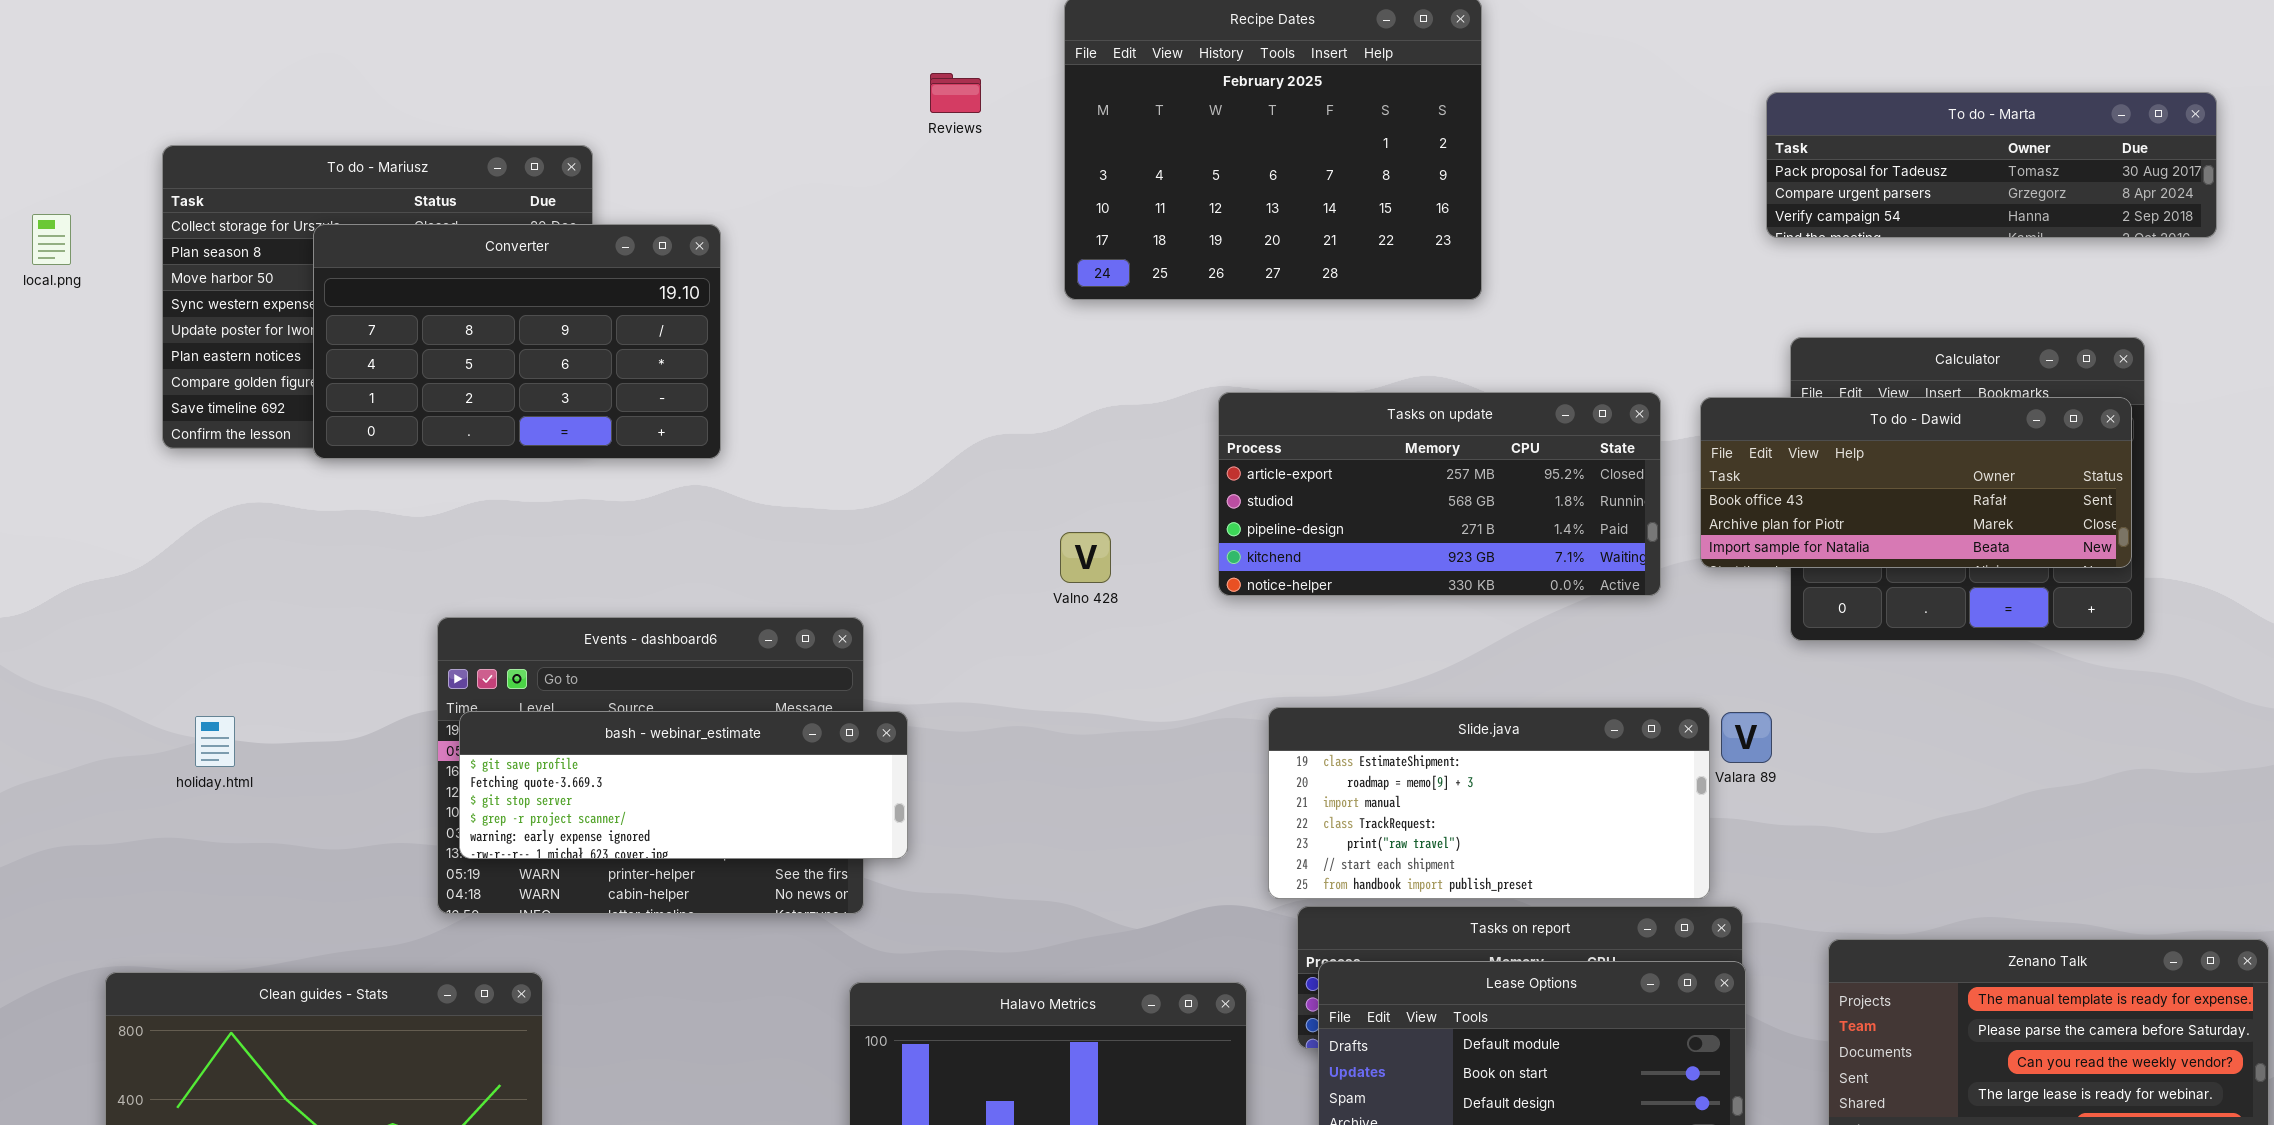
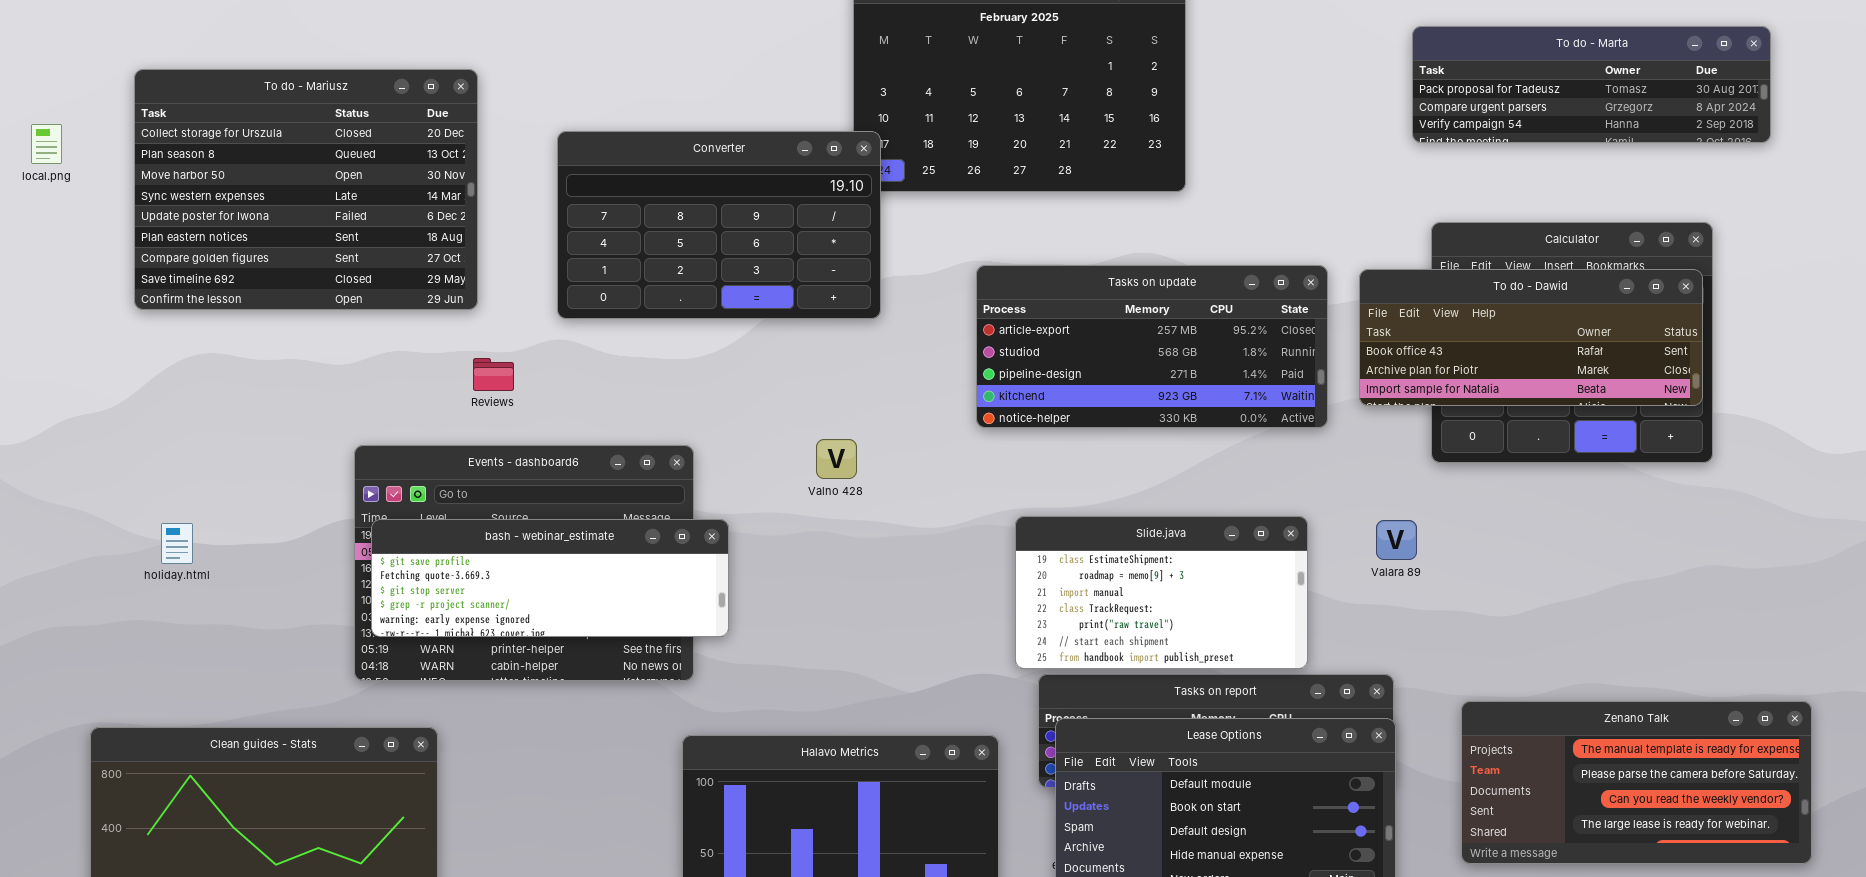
Reviews: [930,73,981,113] -> [473,358,514,391], moved
Converter: [313,224,721,459] -> [557,131,881,319], moved
Valno 428: [1060,532,1111,583] -> [816,439,857,479], moved
Slide.java: [1268,707,1710,899] -> [1015,516,1308,669], resized

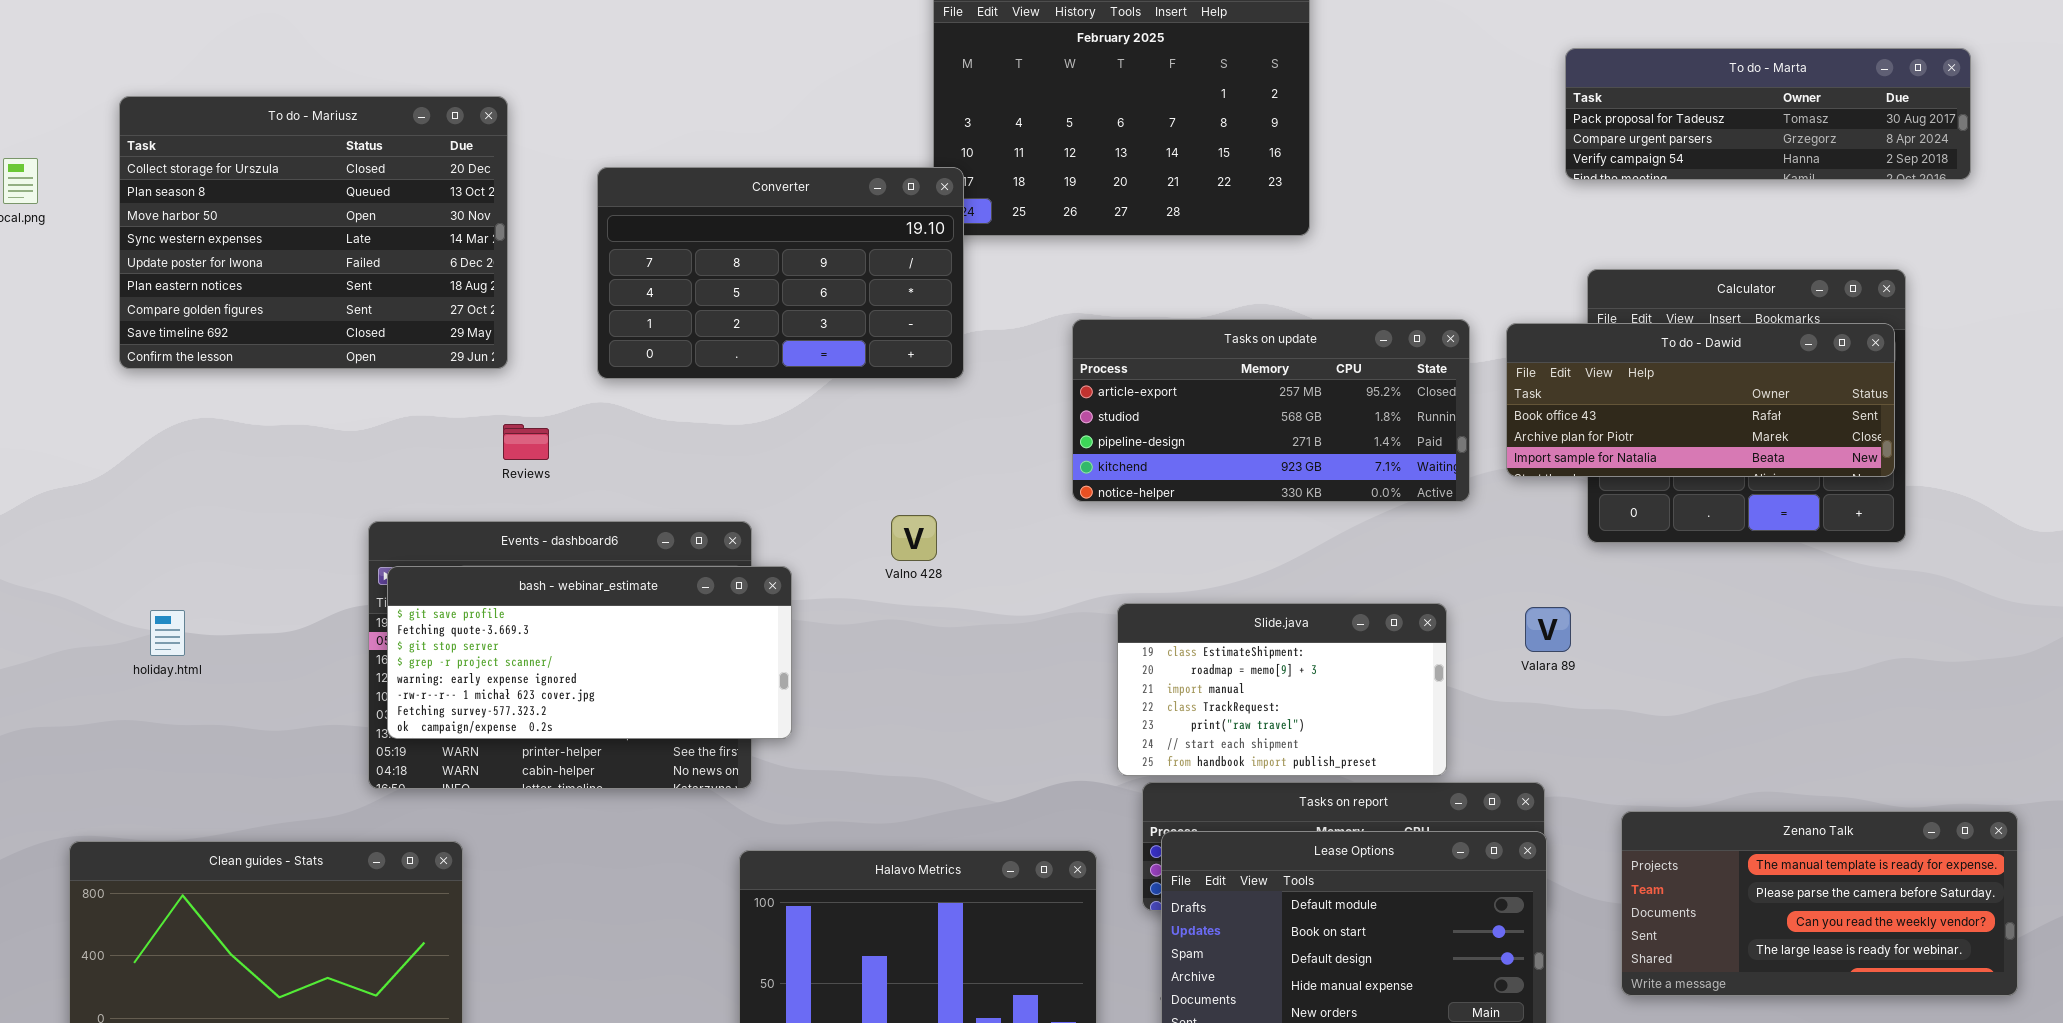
bash - webinar_estimate: [371,519,729,637] -> [387,566,792,739], resized

